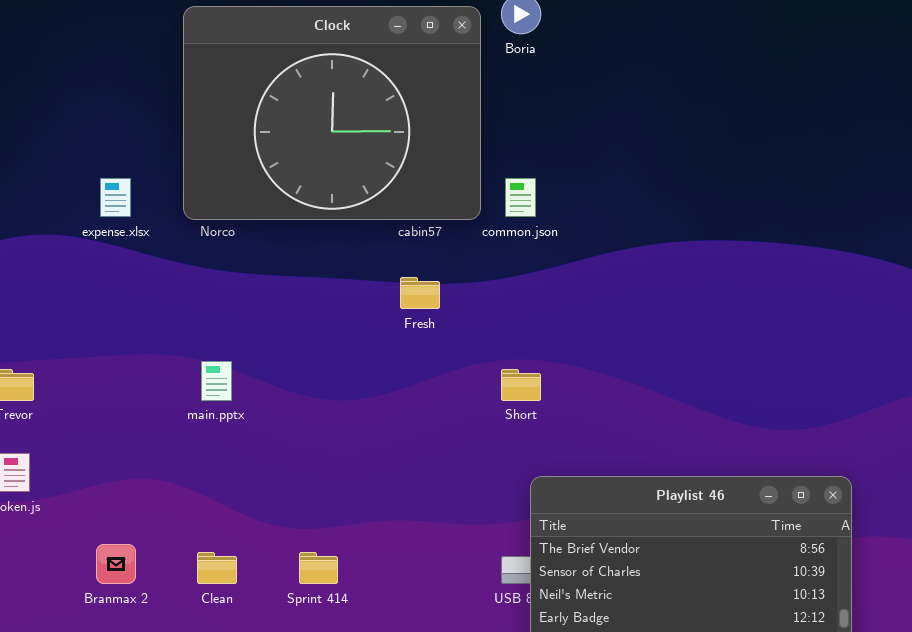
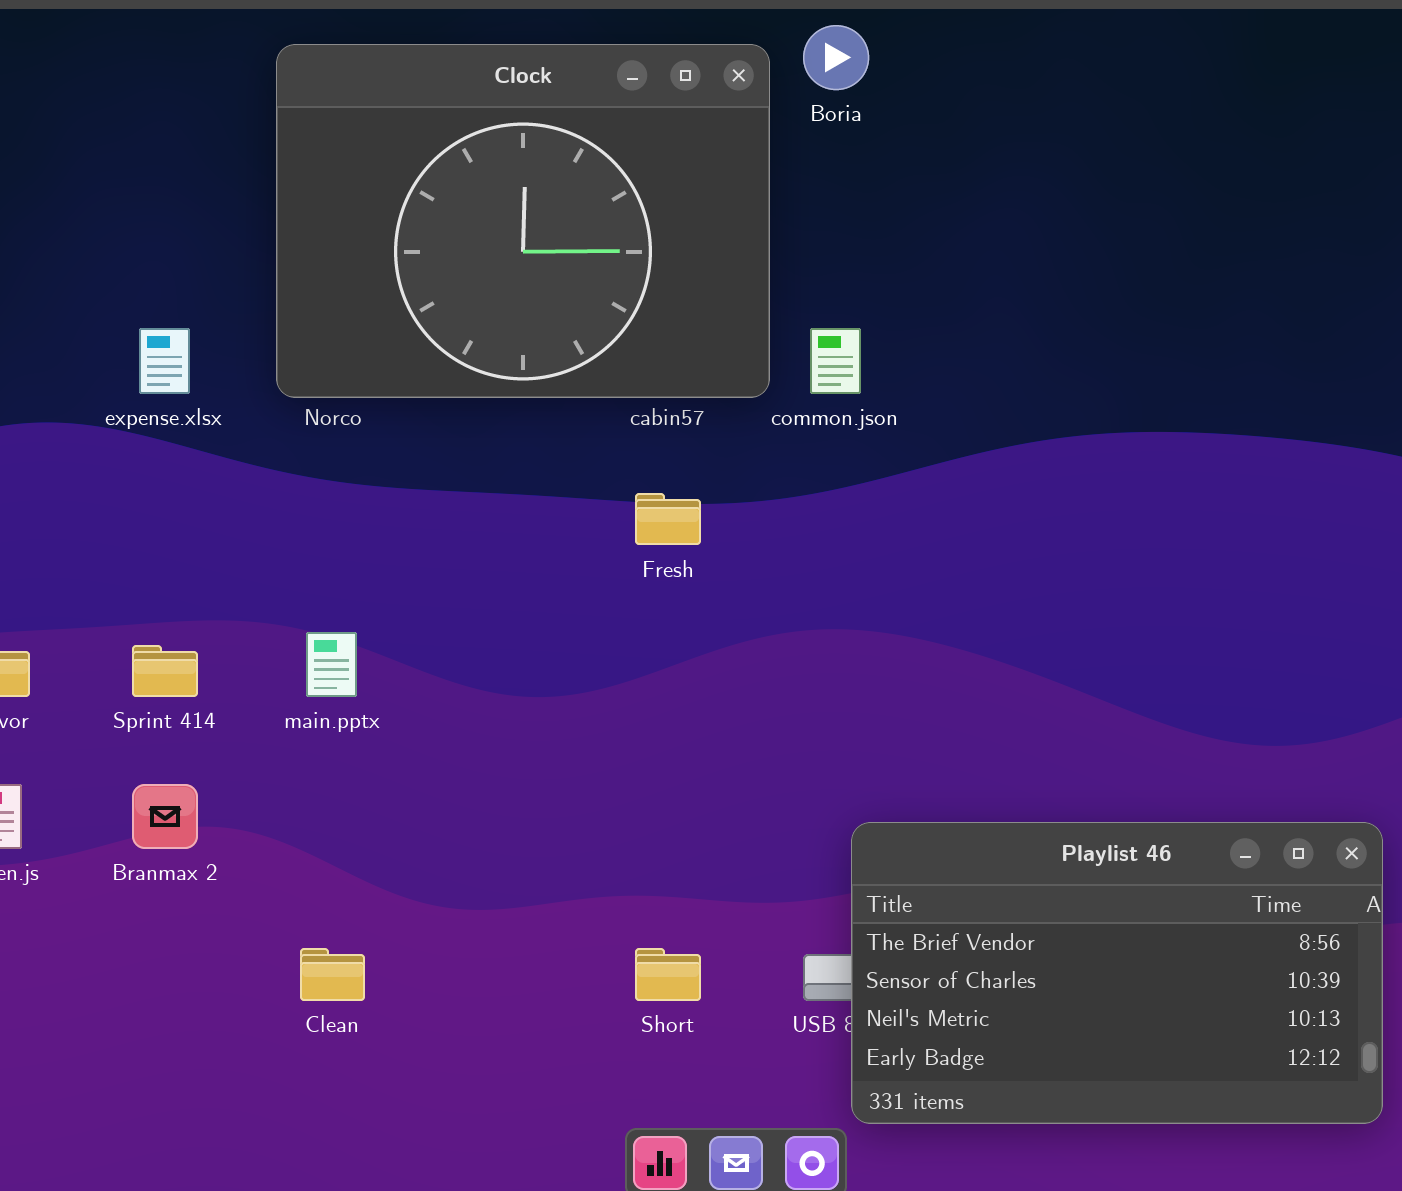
Short: [501,369,541,401] -> [635,948,701,1001], moved
Branmax 2: [96,544,136,584] -> [132,784,198,849], moved
Sprint 414: [299,552,338,584] -> [132,645,198,697], moved

